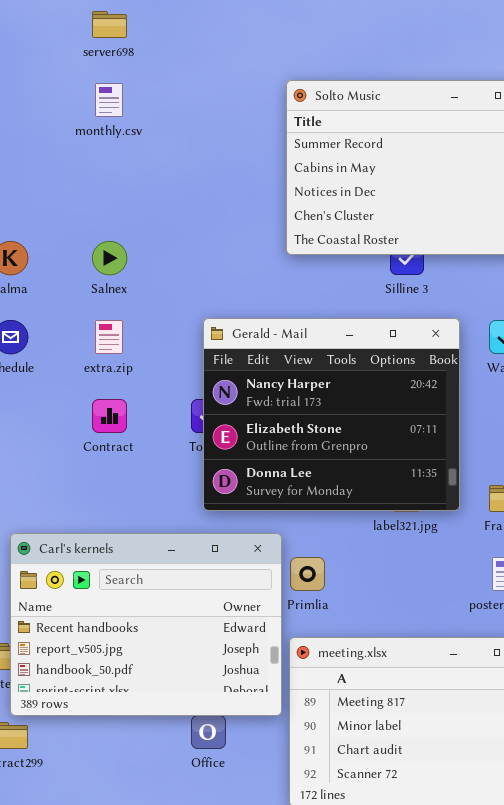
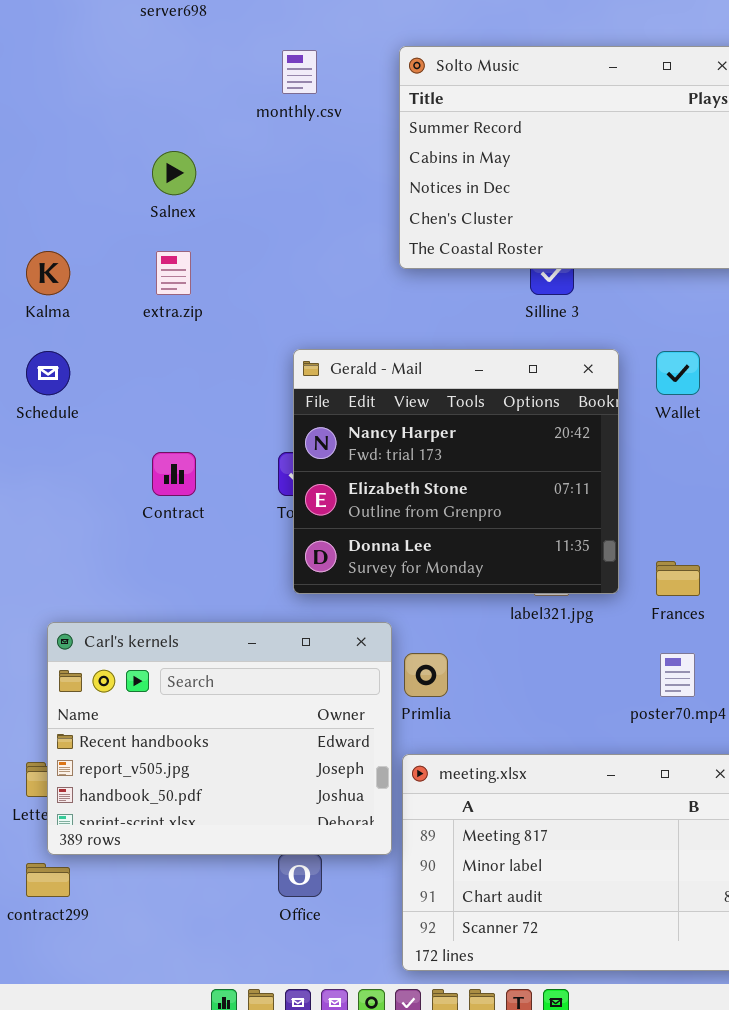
monthly.csv: [95,83,123,117] -> [282,50,317,94], moved
Salnex: [92,241,127,275] -> [152,151,196,195], moved
extra.zip: [95,320,123,354] -> [156,251,191,295], moved

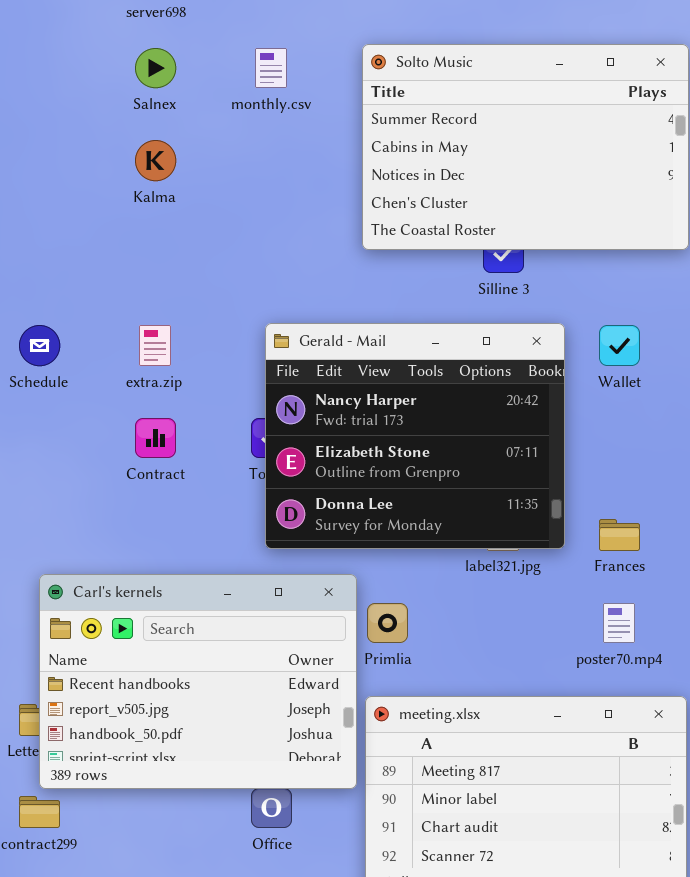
Salnex: [152,151,196,195] -> [135,48,176,88], moved
Kalma: [26,251,70,295] -> [135,140,176,181], moved
extra.zip: [156,251,191,295] -> [139,325,171,366], moved

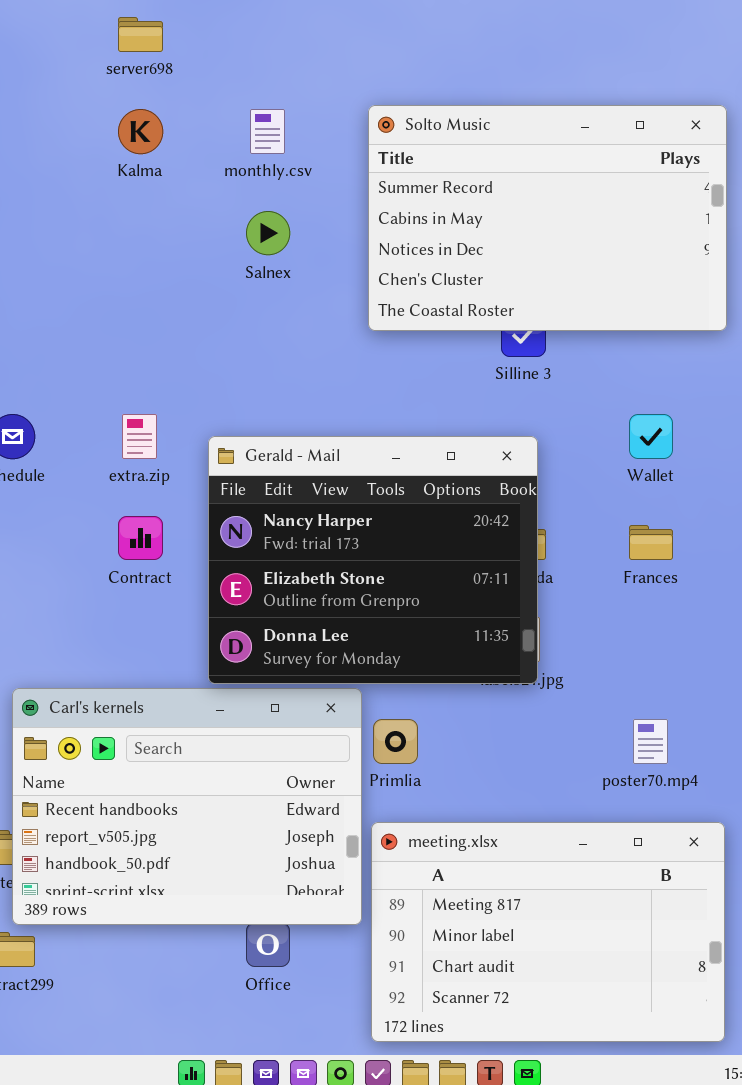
Salnex: [135,48,176,88] -> [246,211,290,255], moved
Kalma: [135,140,176,181] -> [118,109,163,154], moved
Gerald - Mail: [265,323,565,549] -> [208,436,538,684], moved
Frances: [599,519,640,551] -> [629,525,673,560], moved

